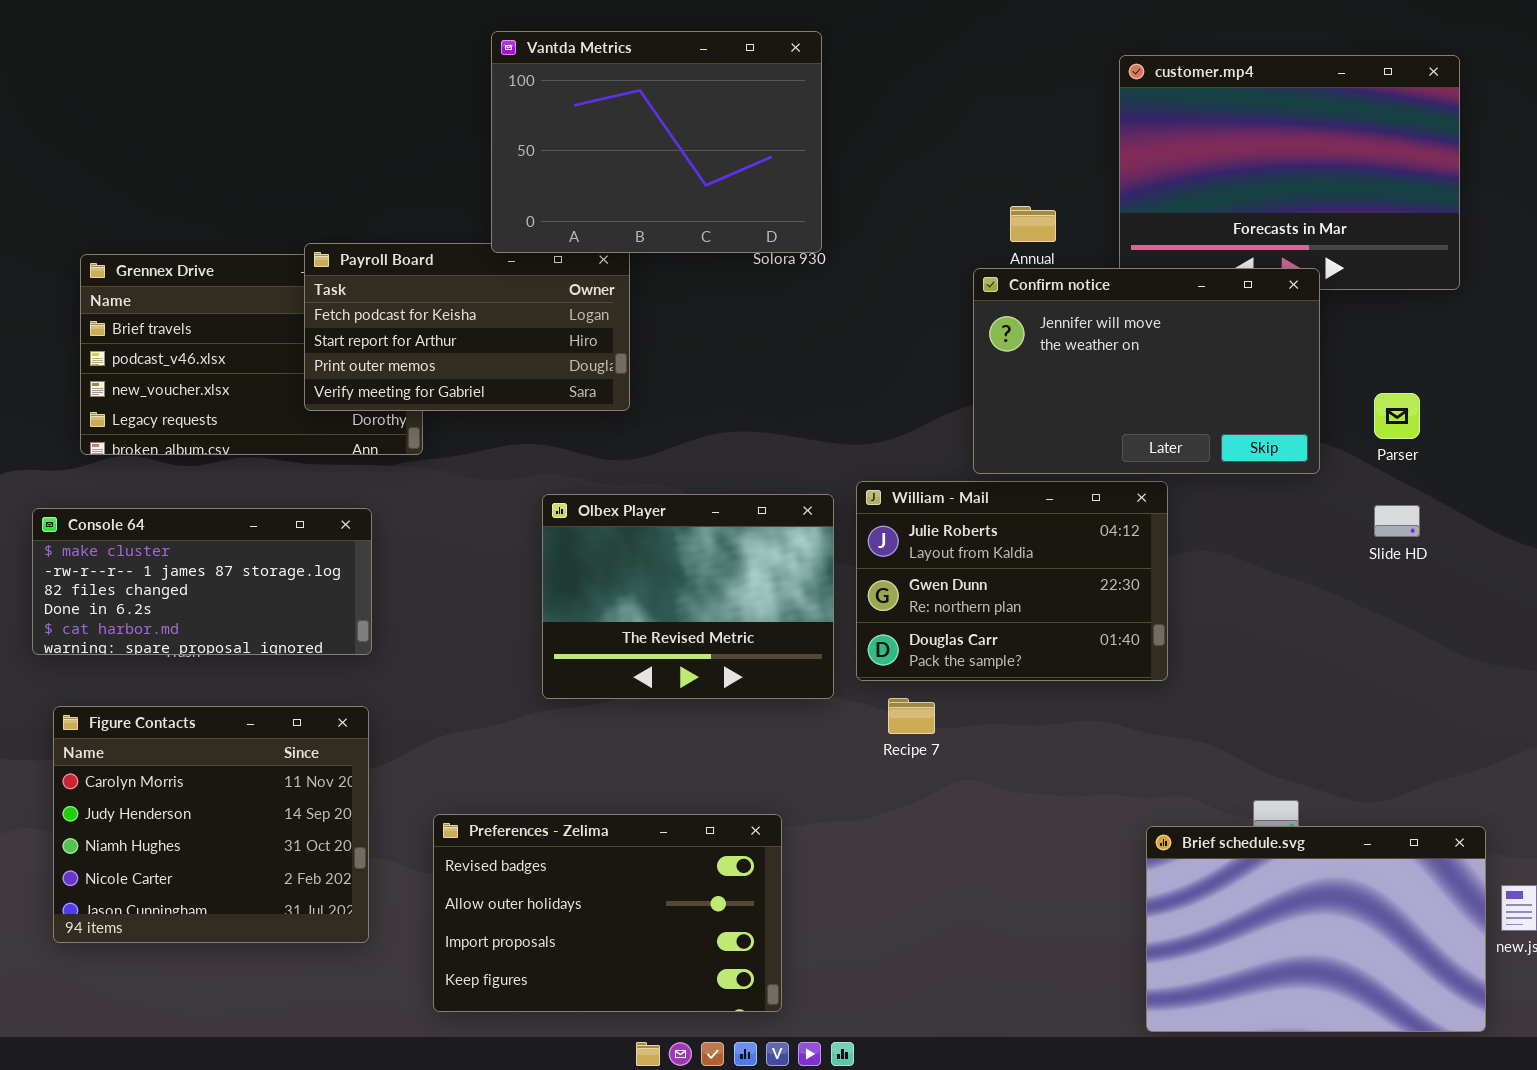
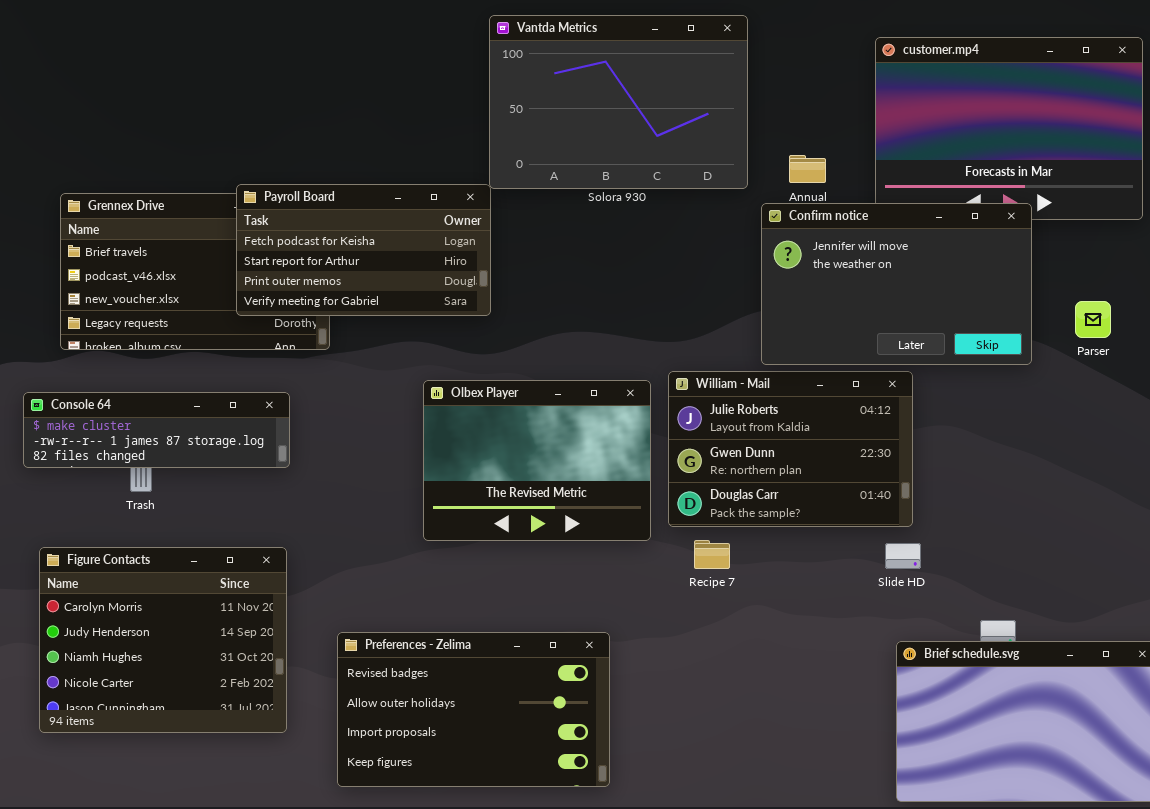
Vantda Metrics: [491,31,822,253] -> [489,15,748,189], moved
Slide HD: [1374,505,1420,537] -> [885,543,921,569], moved
Console 64: [32,508,372,655] -> [23,392,290,468], resized

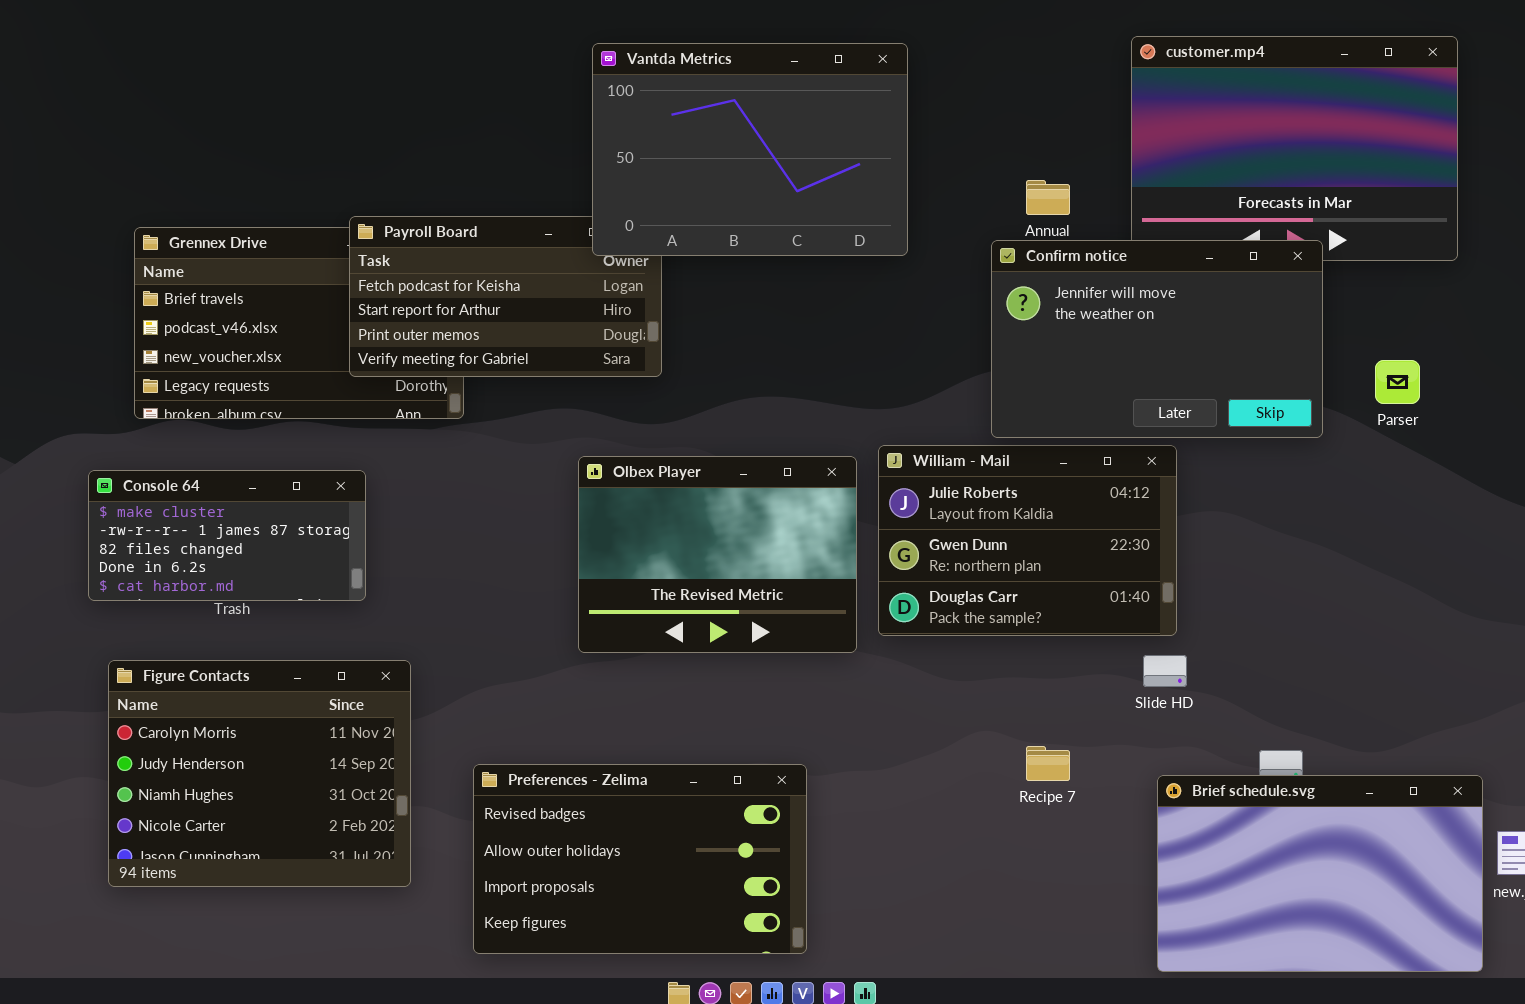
Vantda Metrics: [489,15,748,189] -> [592,43,908,256], moved
Console 64: [23,392,290,468] -> [88,470,366,601], resized
Recipe 7: [694,540,730,569] -> [1026,746,1070,781], moved

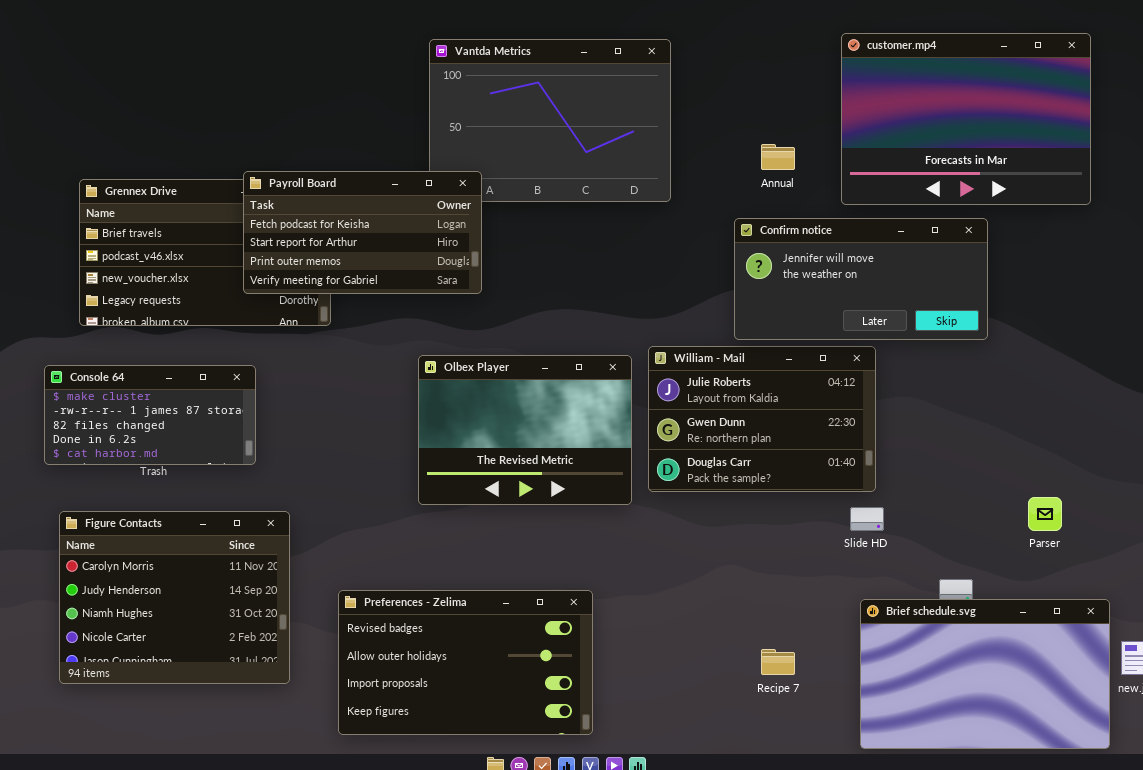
Payroll Board: [349,216,662,377] -> [243,171,482,294], raised
Confirm notice: [991,240,1323,438] -> [734,218,988,340], resized
Parser: [1375,360,1420,404] -> [1028,497,1062,531], moved
Recipe 7: [1026,746,1070,781] -> [761,649,795,675], moved

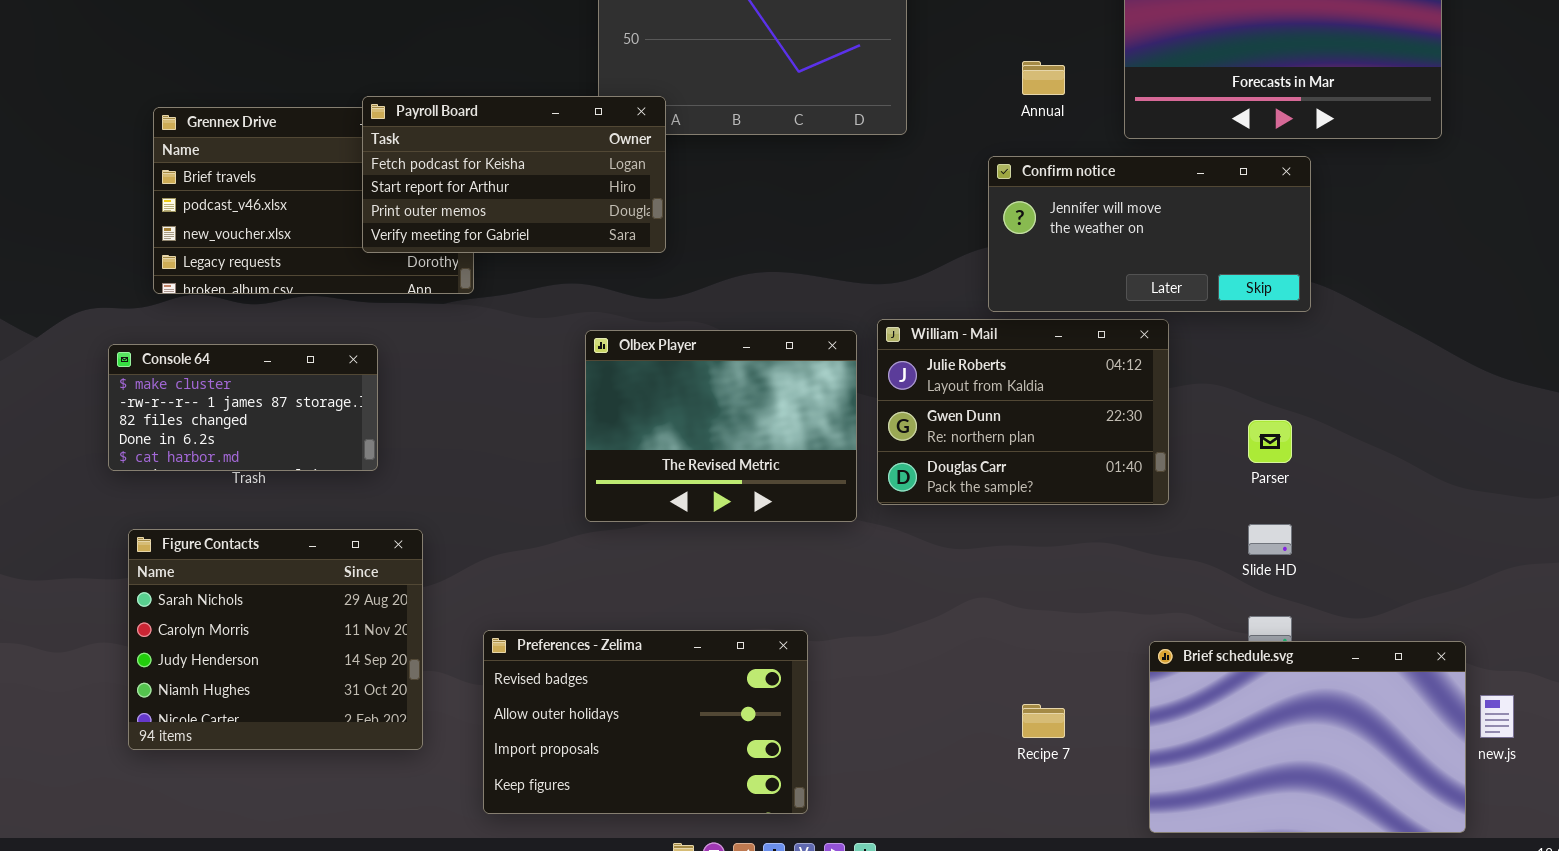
Parser: [1028,497,1062,531] -> [1248,420,1292,463], moved
Slide HD: [850,507,884,531] -> [1248,524,1292,555], moved
Figure Contacts: [59,511,290,684] -> [128,529,423,750], scrolled up 1 row

